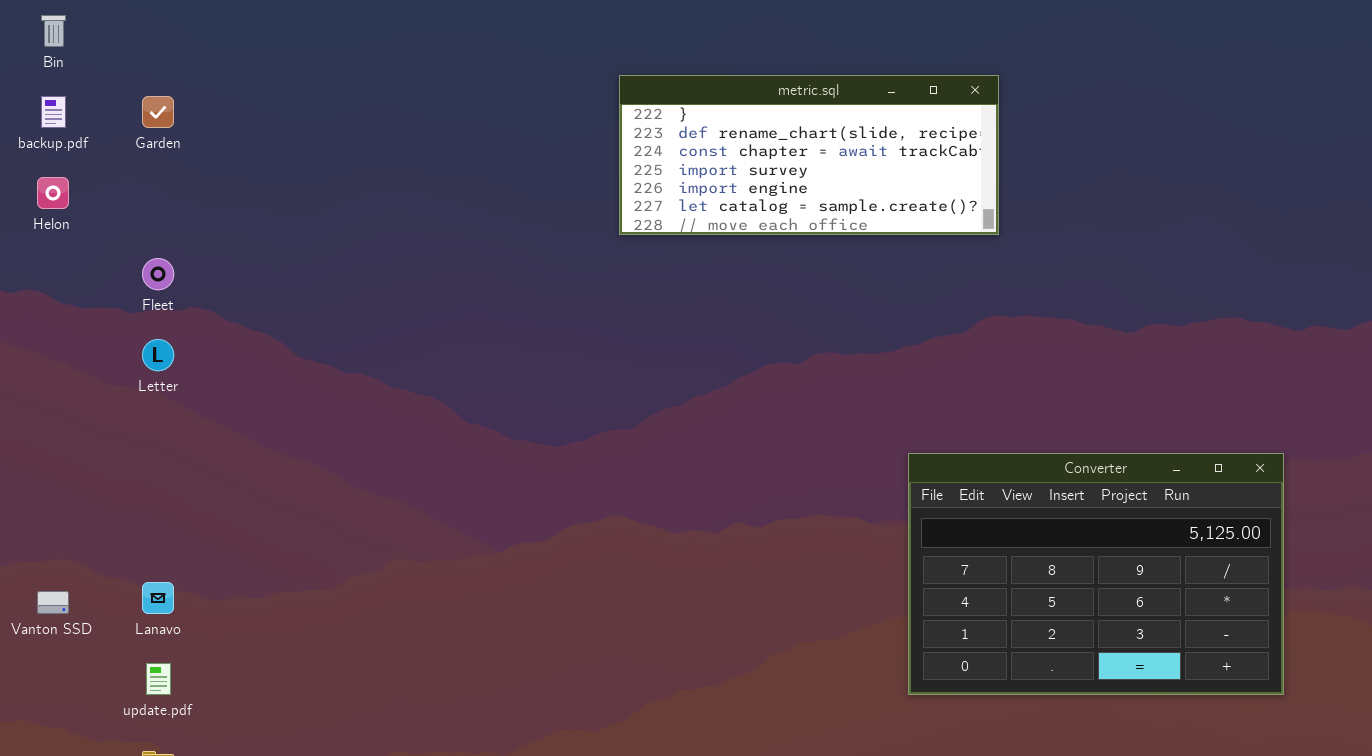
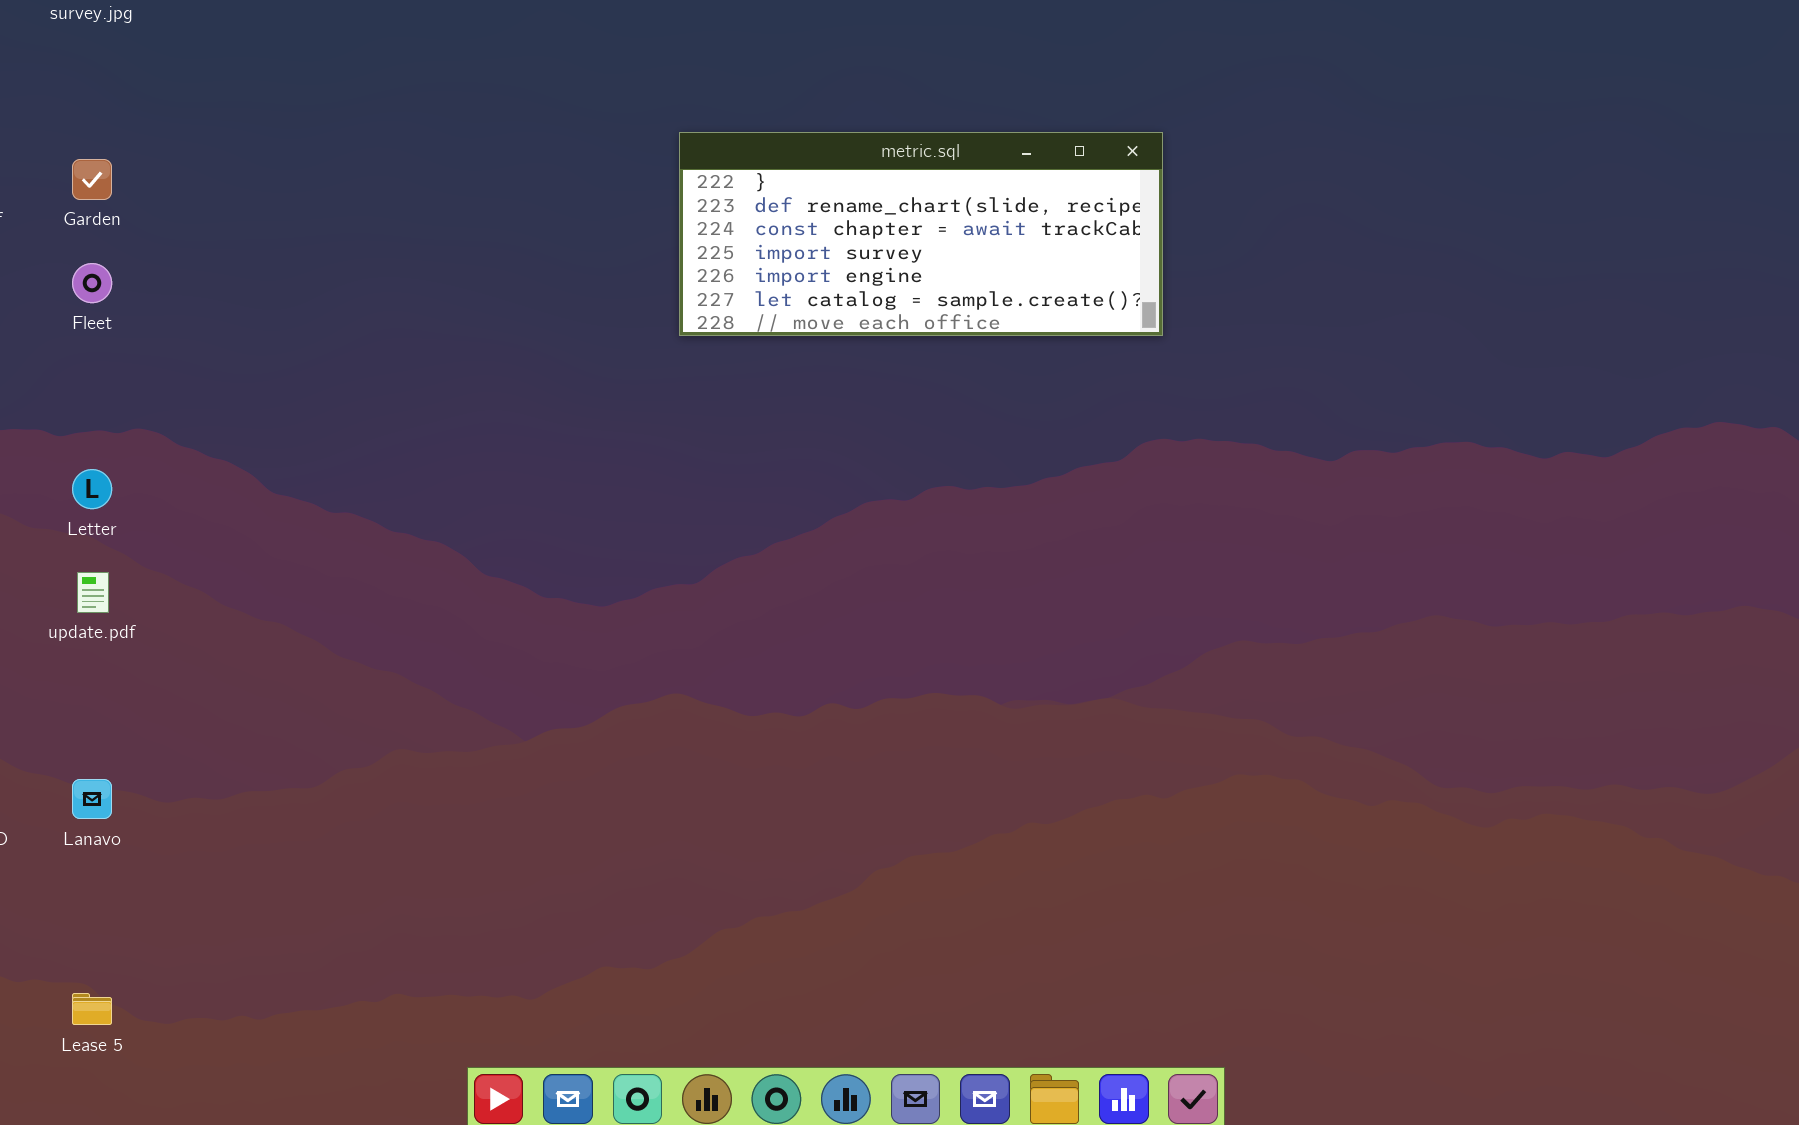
Fleet: [142,258,174,290] -> [72,263,112,303], moved
Converter: [908,453,1284,695] -> none, closed
update.pdf: [146,663,171,695] -> [77,572,109,613], moved

